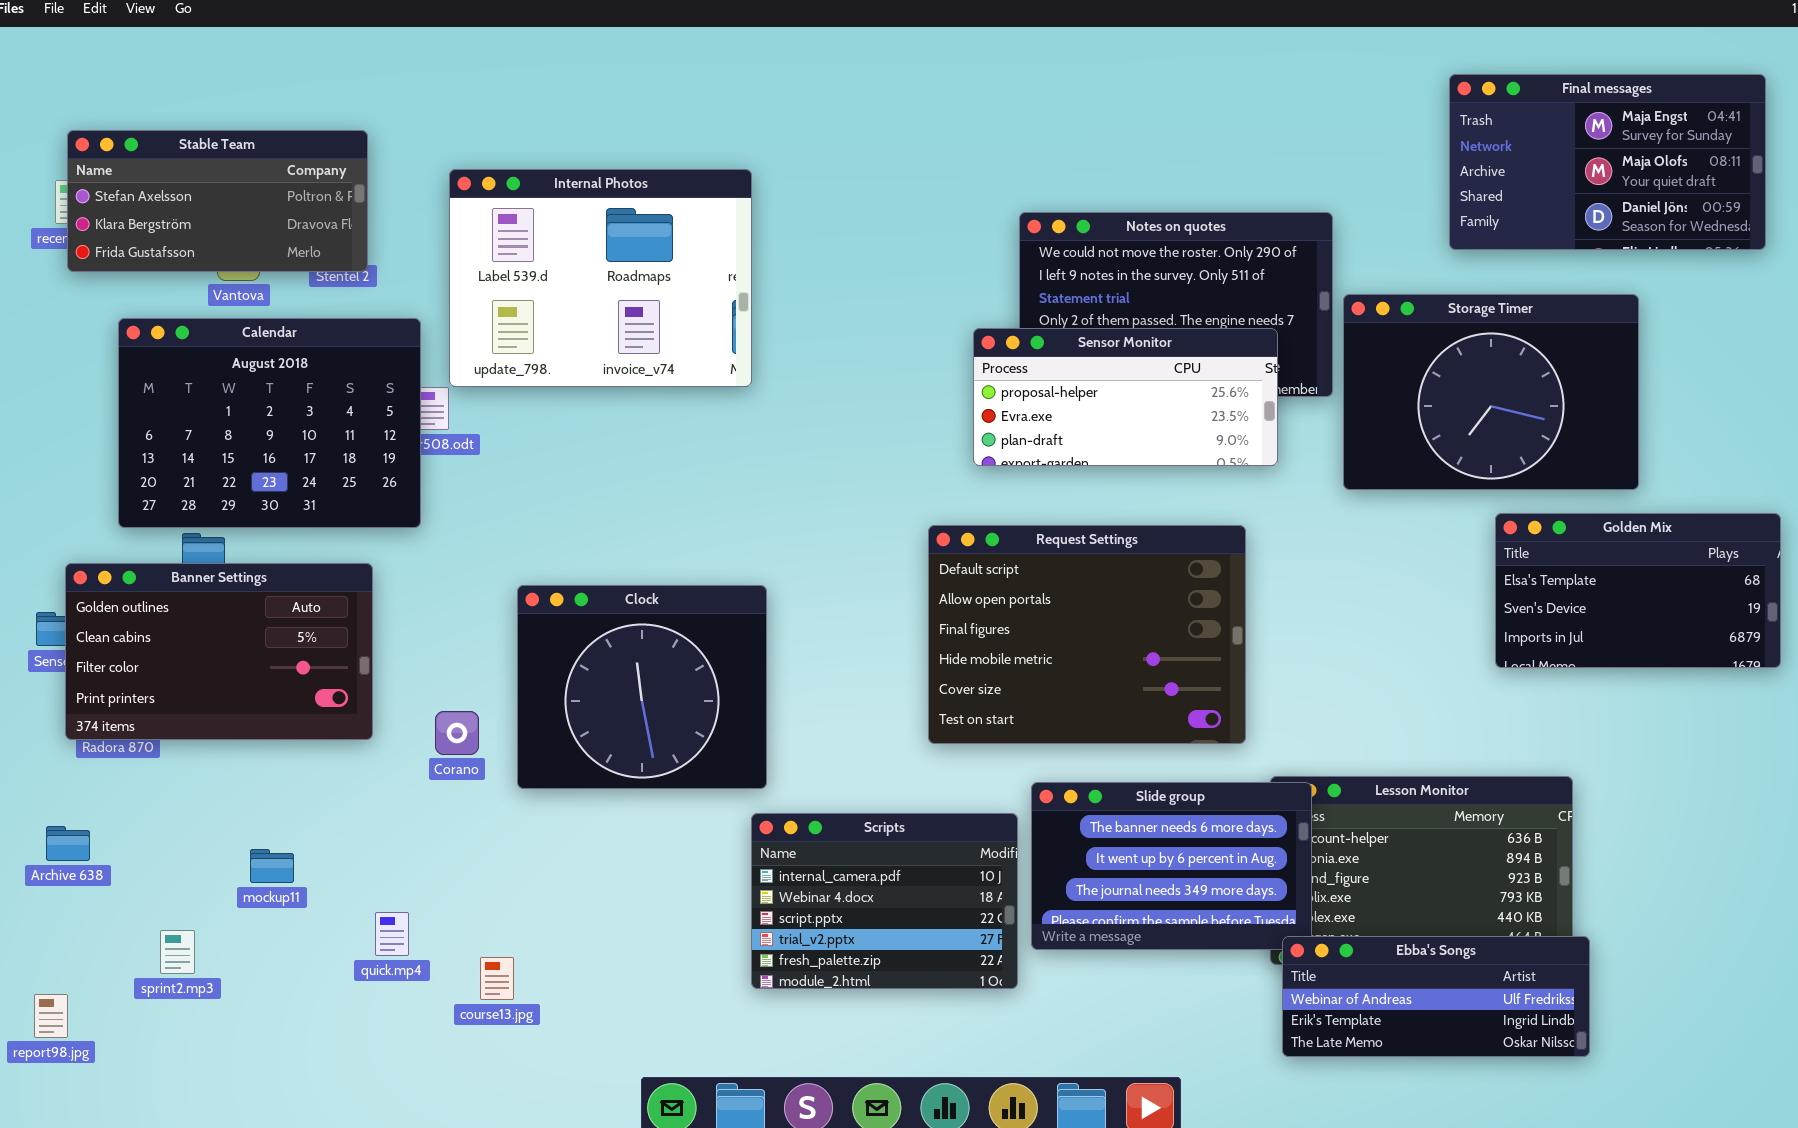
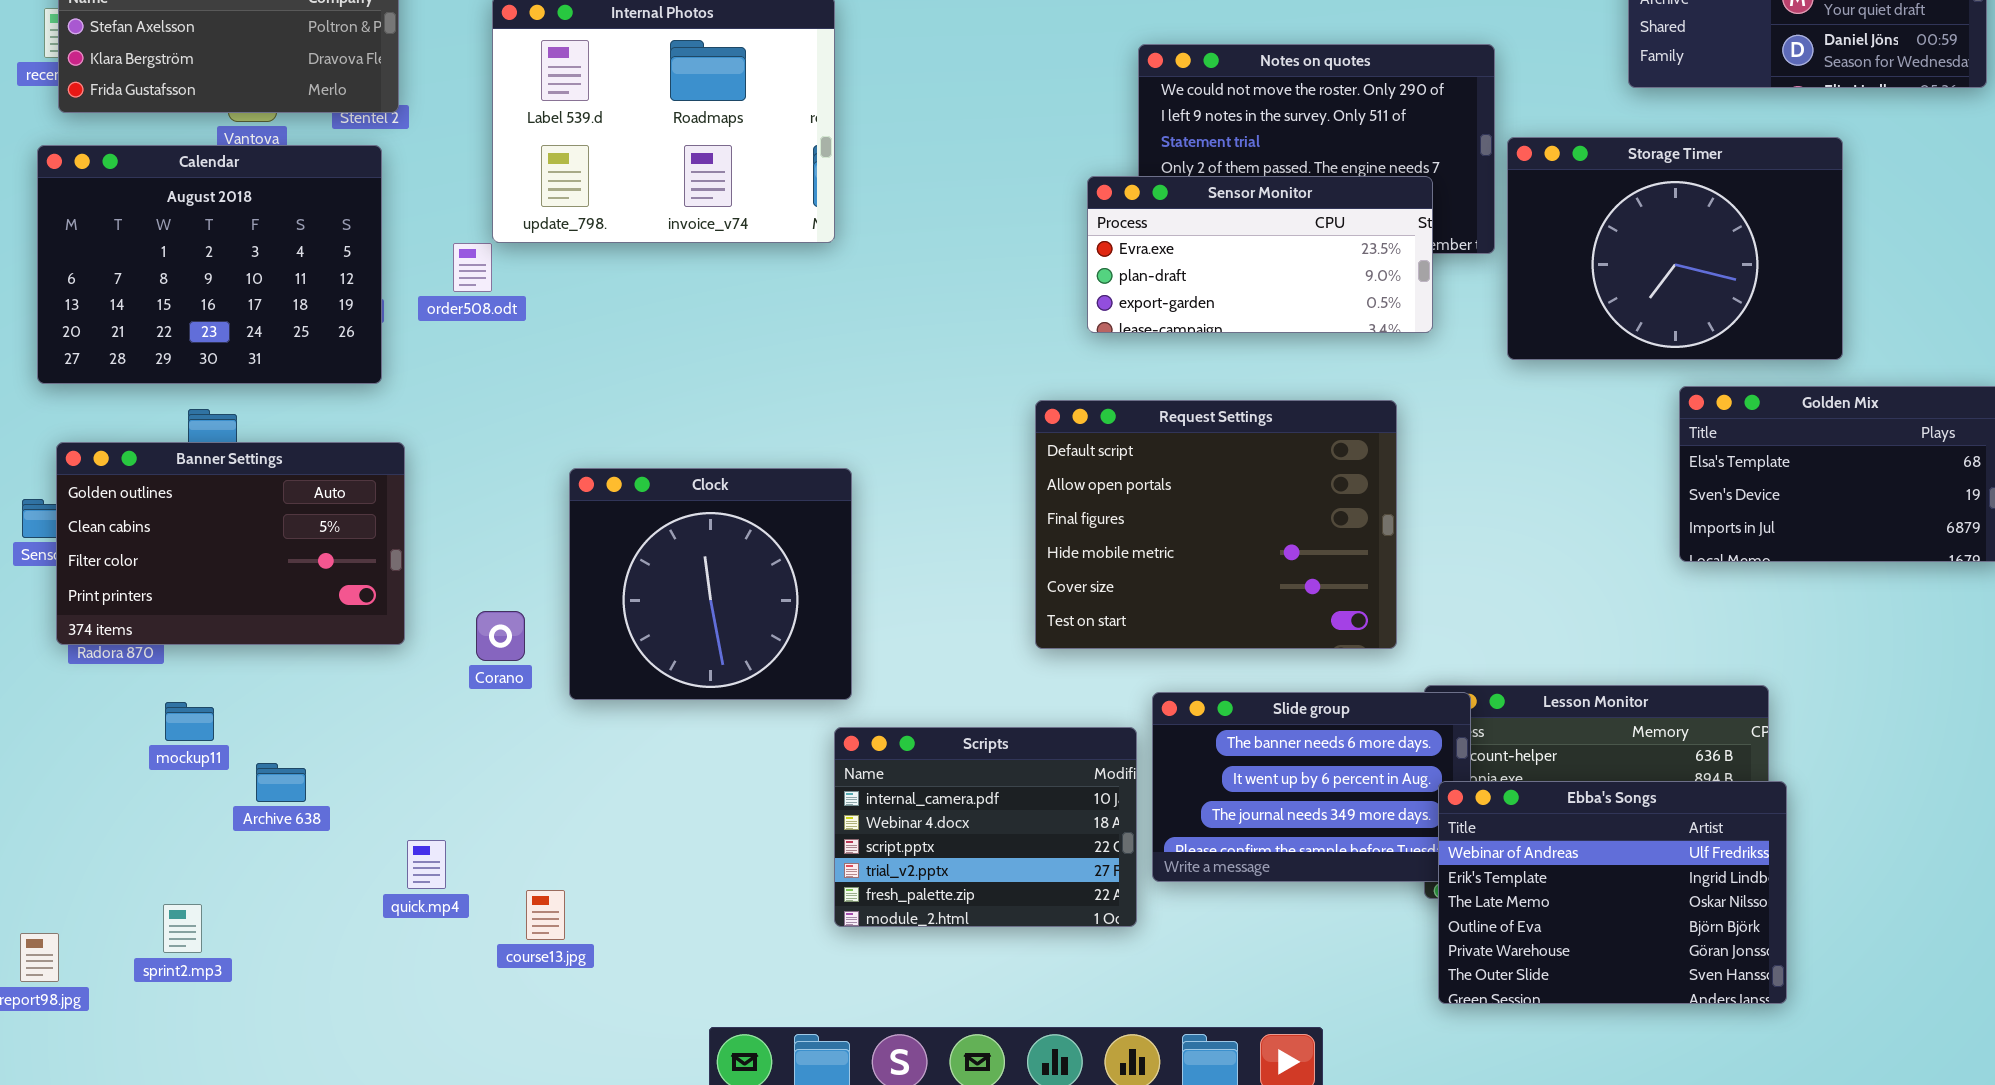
Calendar: [118,318,421,528] -> [37,145,382,384], moved
Sensor Monitor: [973,328,1278,466] -> [1087,176,1433,333], scrolled down 1 row
Archive 638: [46,826,90,861] -> [256,763,306,802], moved
mockup11: [250,849,294,883] -> [165,702,214,741], moved
sprint2.mp3: [160,930,195,974] -> [163,904,202,953], moved
Ebba's Songs: [1282,936,1590,1057] -> [1438,781,1787,1004], resized

